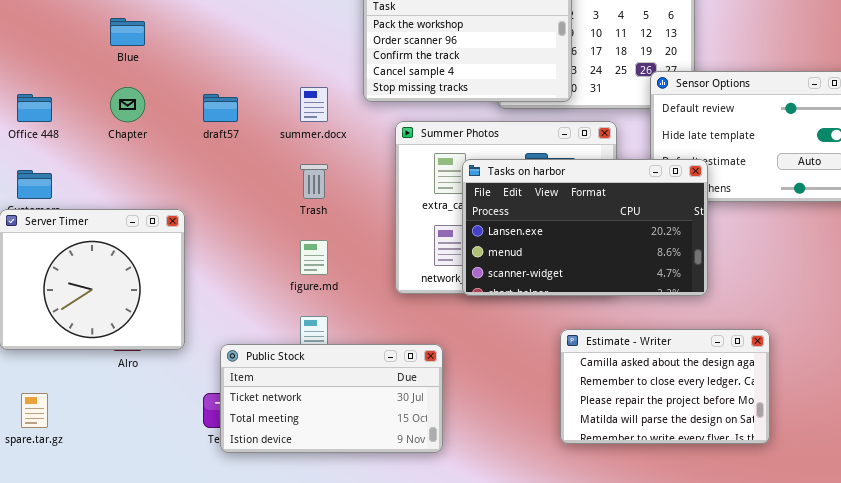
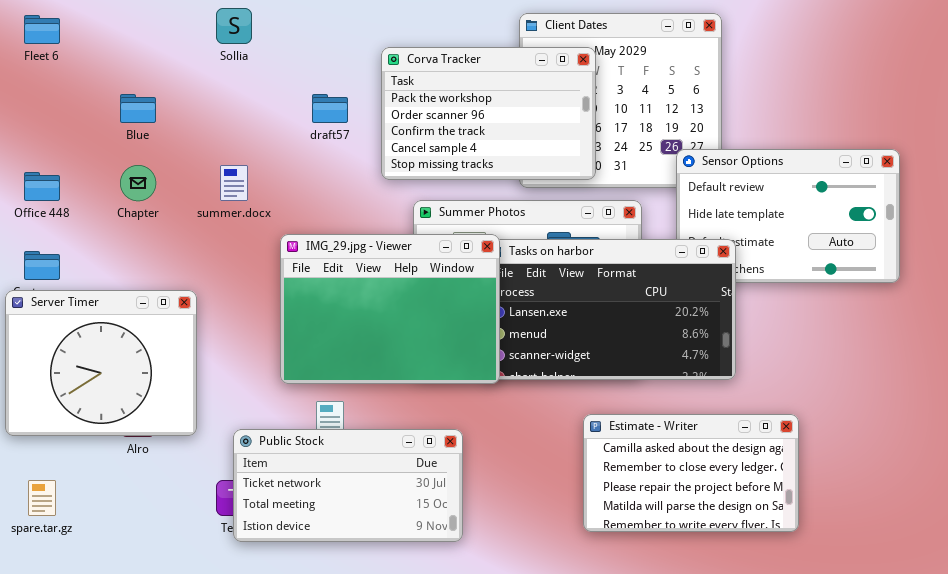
summer.docx: [300,87,328,122] -> [220,165,248,201], moved
draft57: [203,94,238,122] -> [312,94,348,123], moved
IMG_29.jpg - Viewer: none -> [280,234,500,384], opened

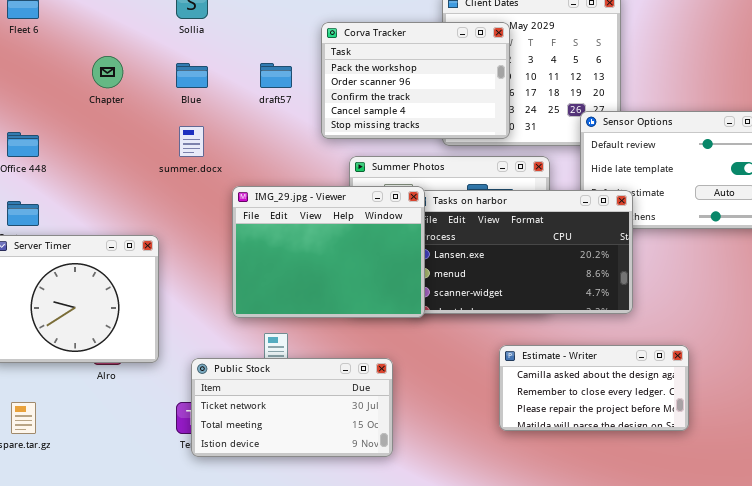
Blue: [120,94,156,123] -> [176,63,208,88], moved
Chapter: [120,165,156,201] -> [92,56,123,88], moved
Estimate - Writer: [583,414,799,532] -> [499,345,689,431], resized

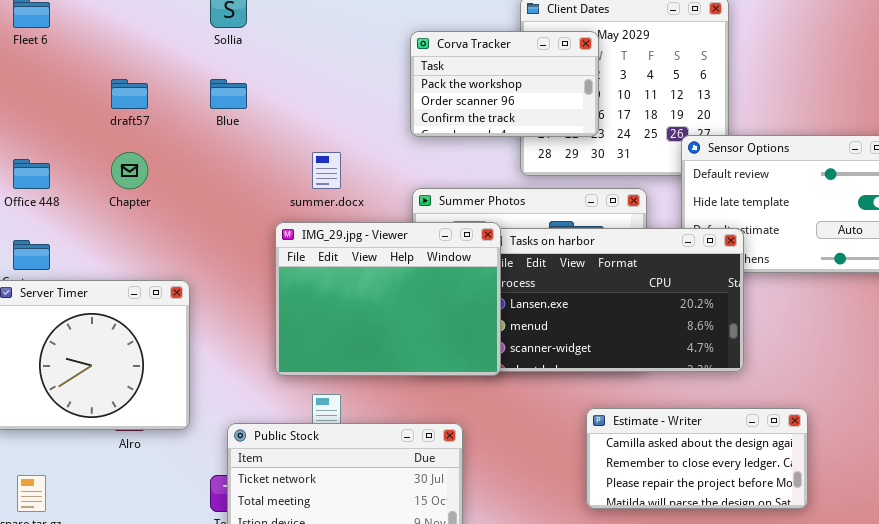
Corva Tracker: [321,22,510,139] -> [410,31,599,137], resized
Chapter: [92,56,123,88] -> [111,152,148,189], moved
draft57: [260,63,292,88] -> [111,79,148,109], moved
summer.docx: [179,126,204,157] -> [312,152,341,189], moved

